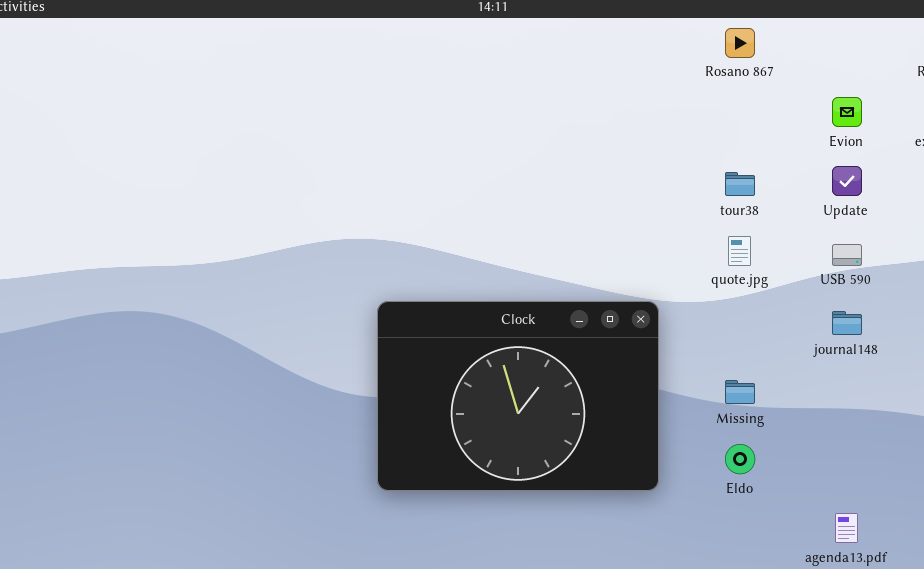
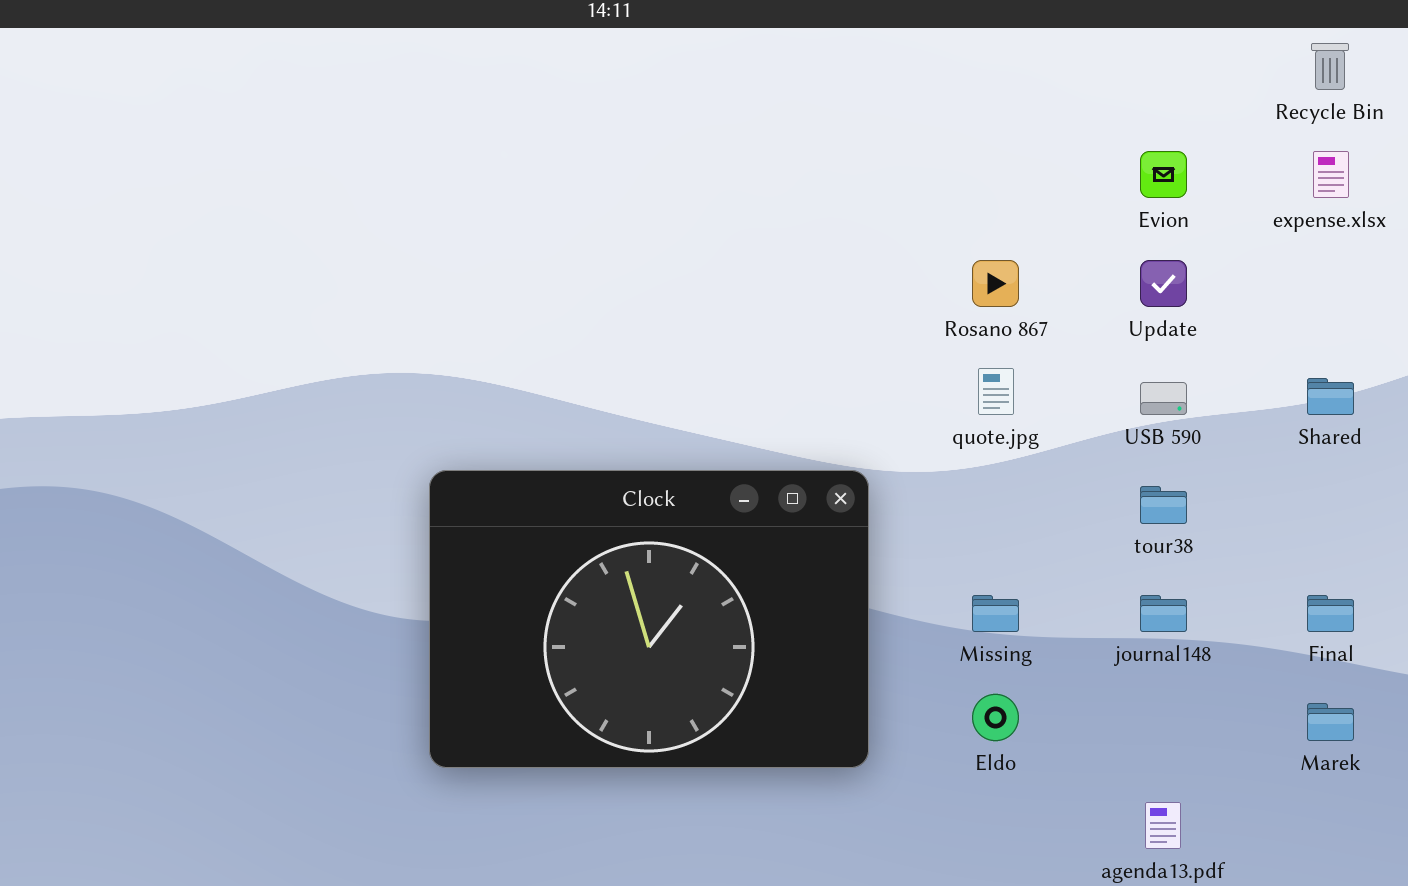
Rosano 867: [725,28,755,58] -> [972,260,1019,307], moved
tour38: [725,172,755,196] -> [1140,486,1187,524], moved
journal148: [832,311,862,335] -> [1140,595,1187,632], moved

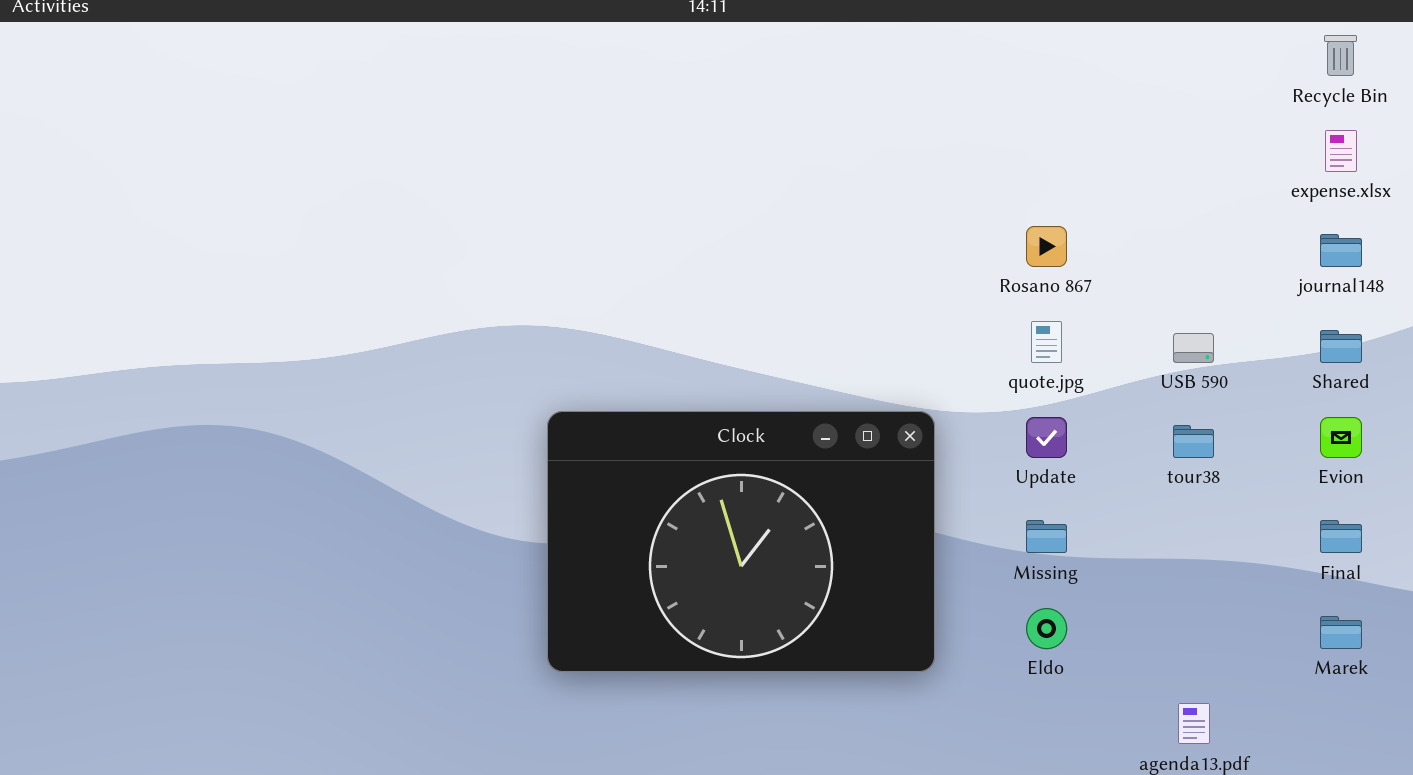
Evion: [1140,151,1187,198] -> [1320,417,1362,458], moved
Update: [1140,260,1187,307] -> [1026,417,1067,458], moved
journal148: [1140,595,1187,632] -> [1320,234,1362,267], moved

